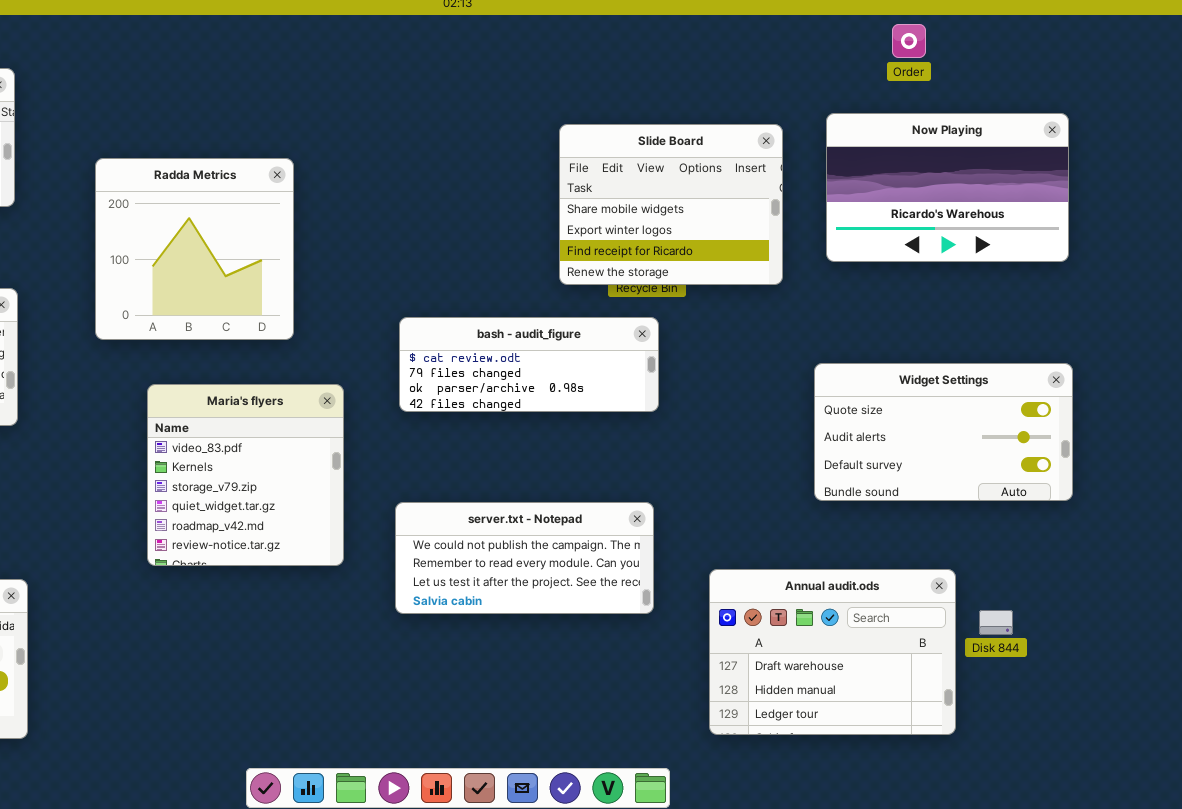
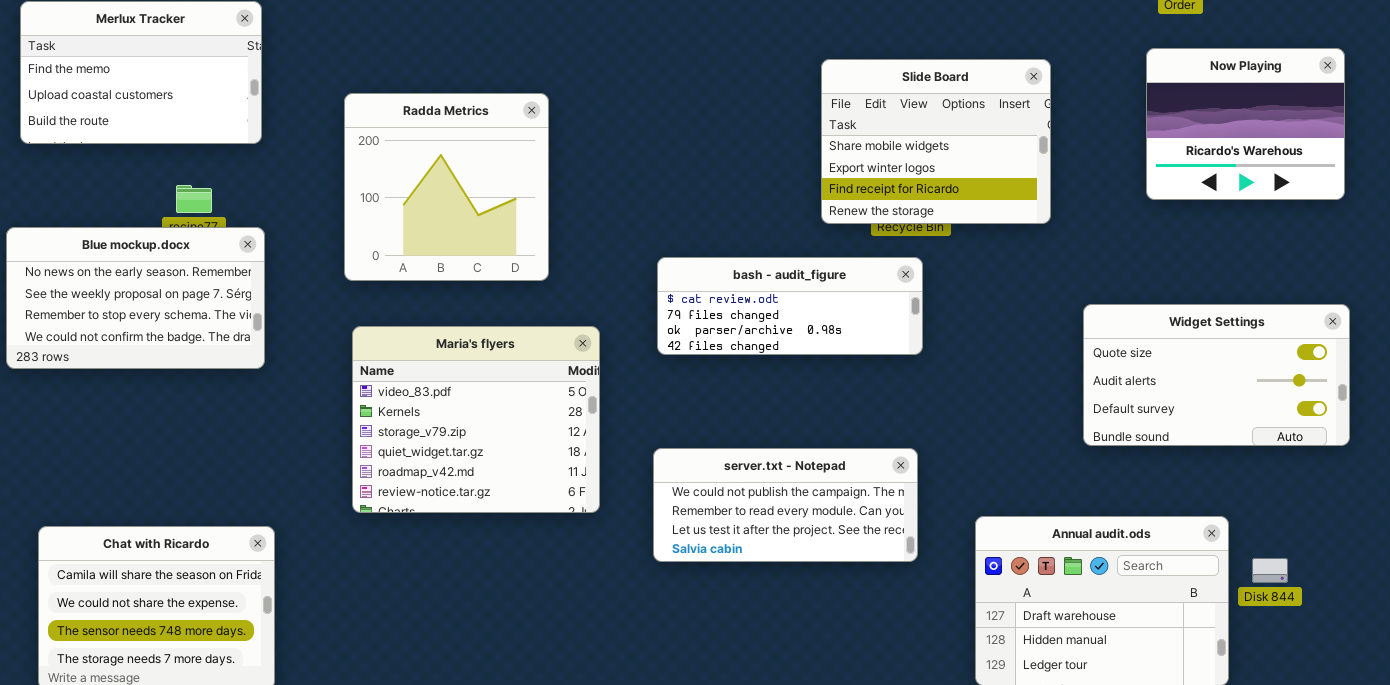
Now Playing: [826,113,1069,262] -> [1146,48,1345,200], resized
Maria's flyers: [147,384,344,566] -> [352,326,600,513], resized

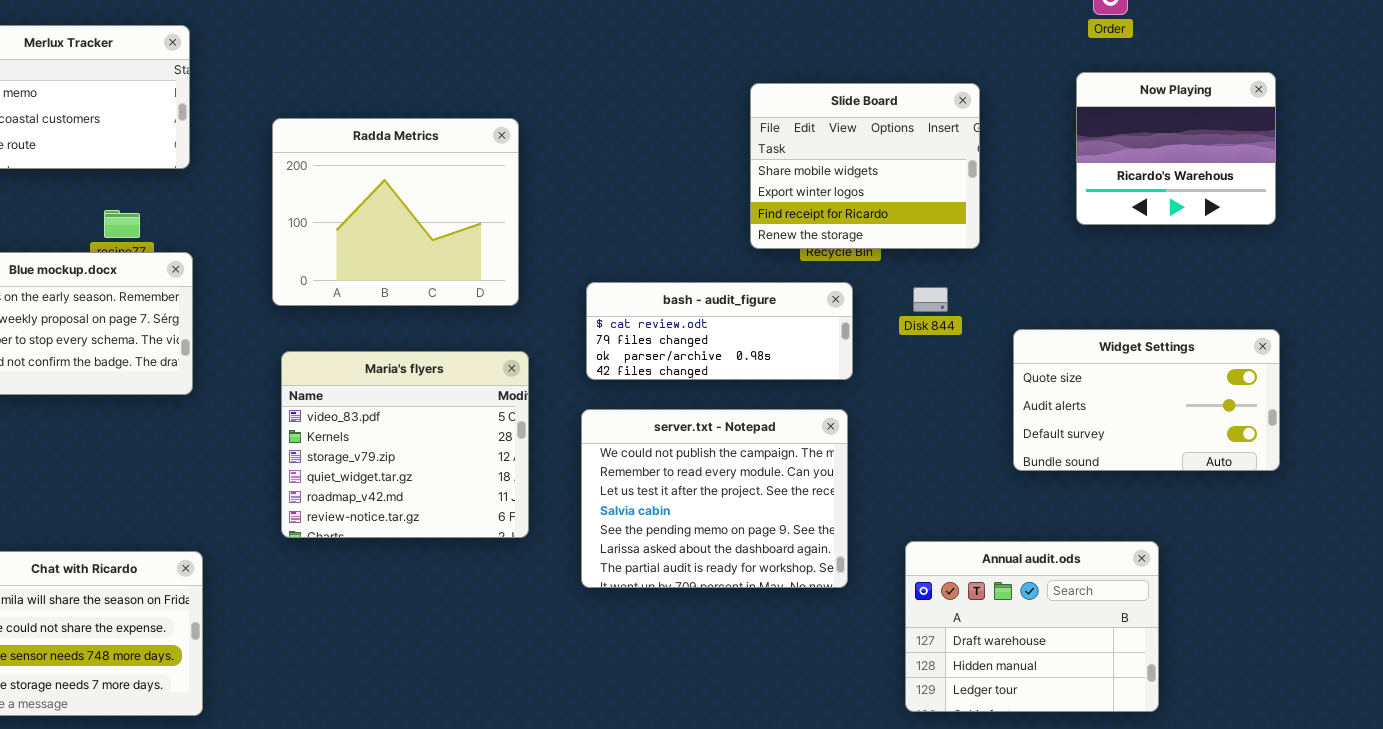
Radda Metrics: [344,93,549,281] -> [272,118,519,306], resized
server.txt - Notepad: [653,448,918,562] -> [581,409,848,588], resized
Disk 844: [1252,558,1288,583] -> [913,287,948,312], moved

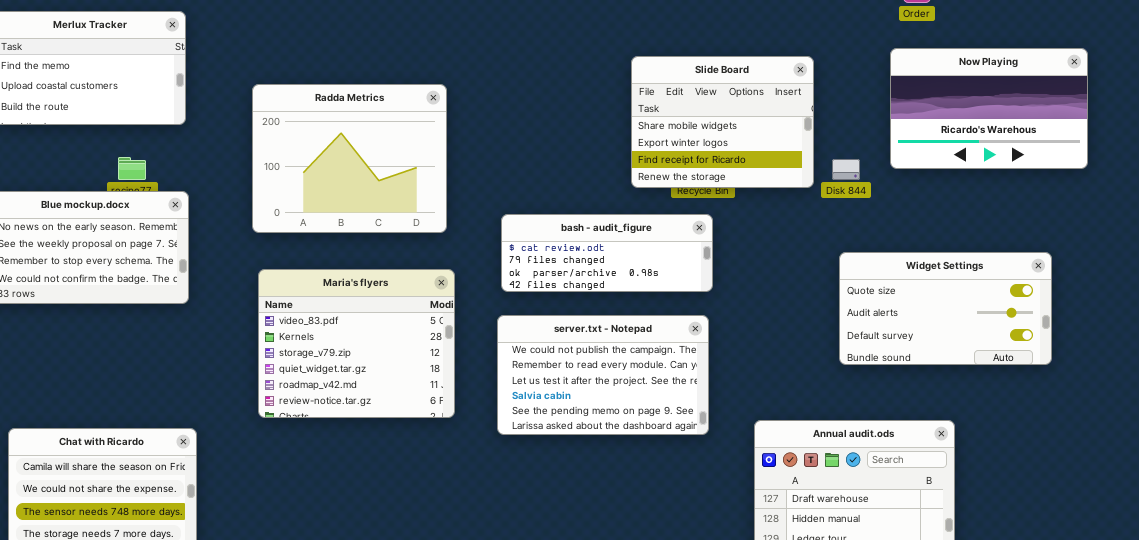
Now Playing: [1076,72,1276,225] -> [890,48,1088,169], resized
Disk 844: [913,287,948,312] -> [832,159,860,180], moved
server.txt - Notepad: [581,409,848,588] -> [497,315,709,435], resized

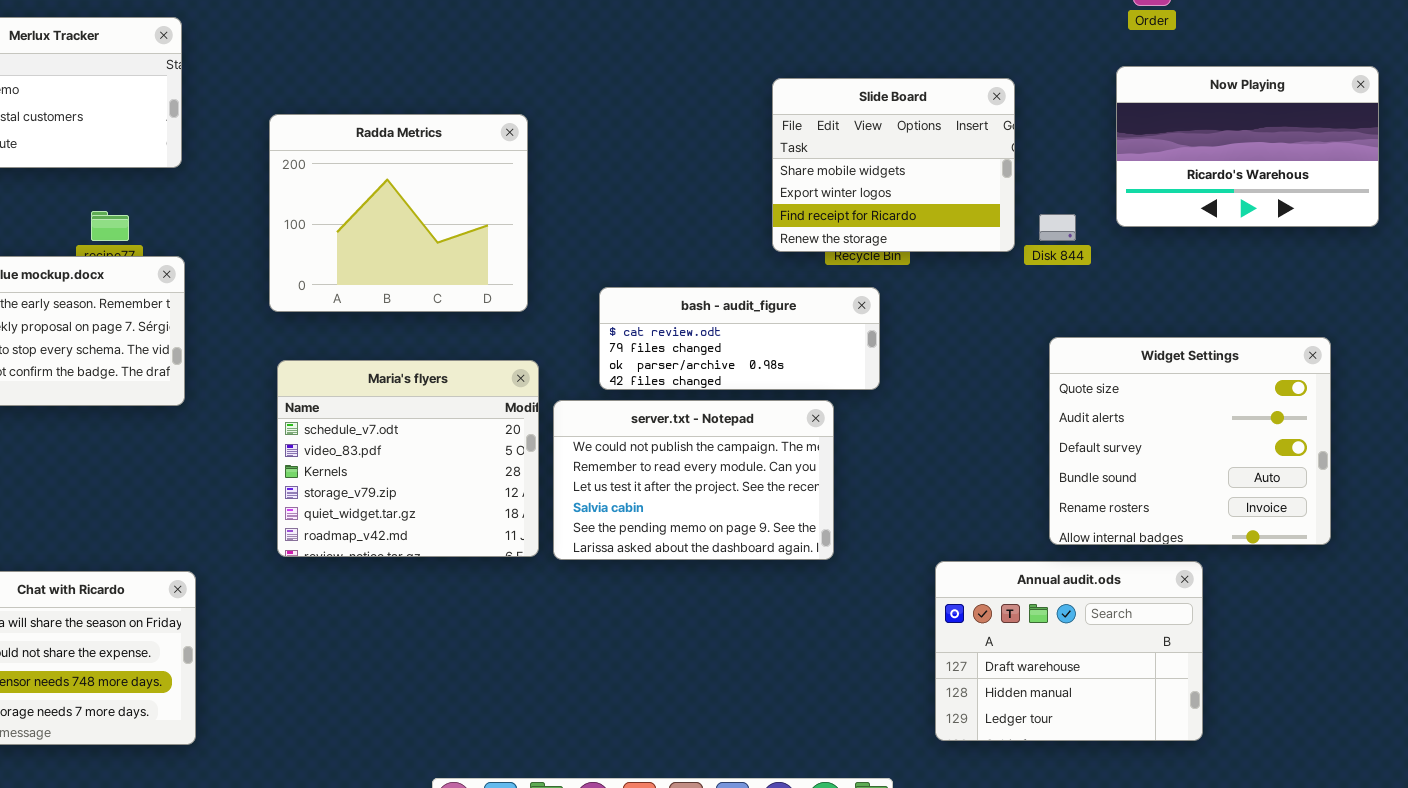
Widget Settings: [839,252,1052,365] -> [1049,337,1331,545], resized
Maria's flyers: [258,269,455,418] -> [277,360,539,557], scrolled up 1 row
server.txt - Notepad: [497,315,709,435] -> [553,400,834,560], moved

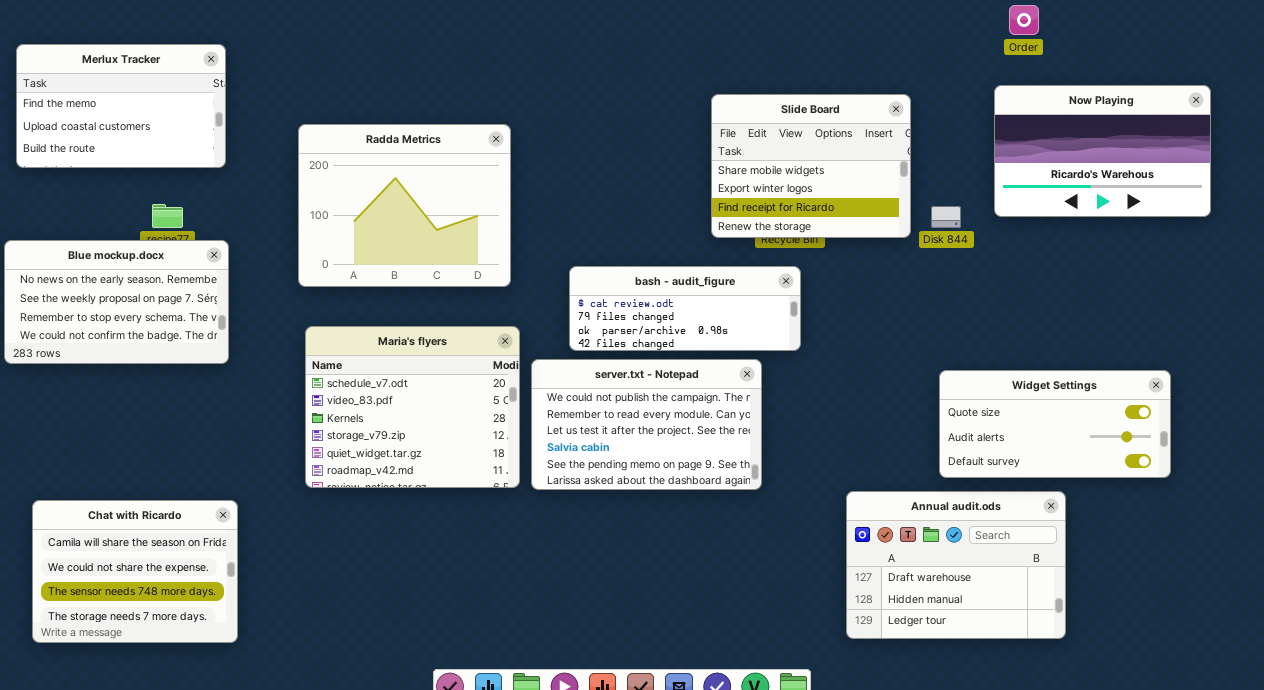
Widget Settings: [1049,337,1331,545] -> [939,370,1171,478], resized

